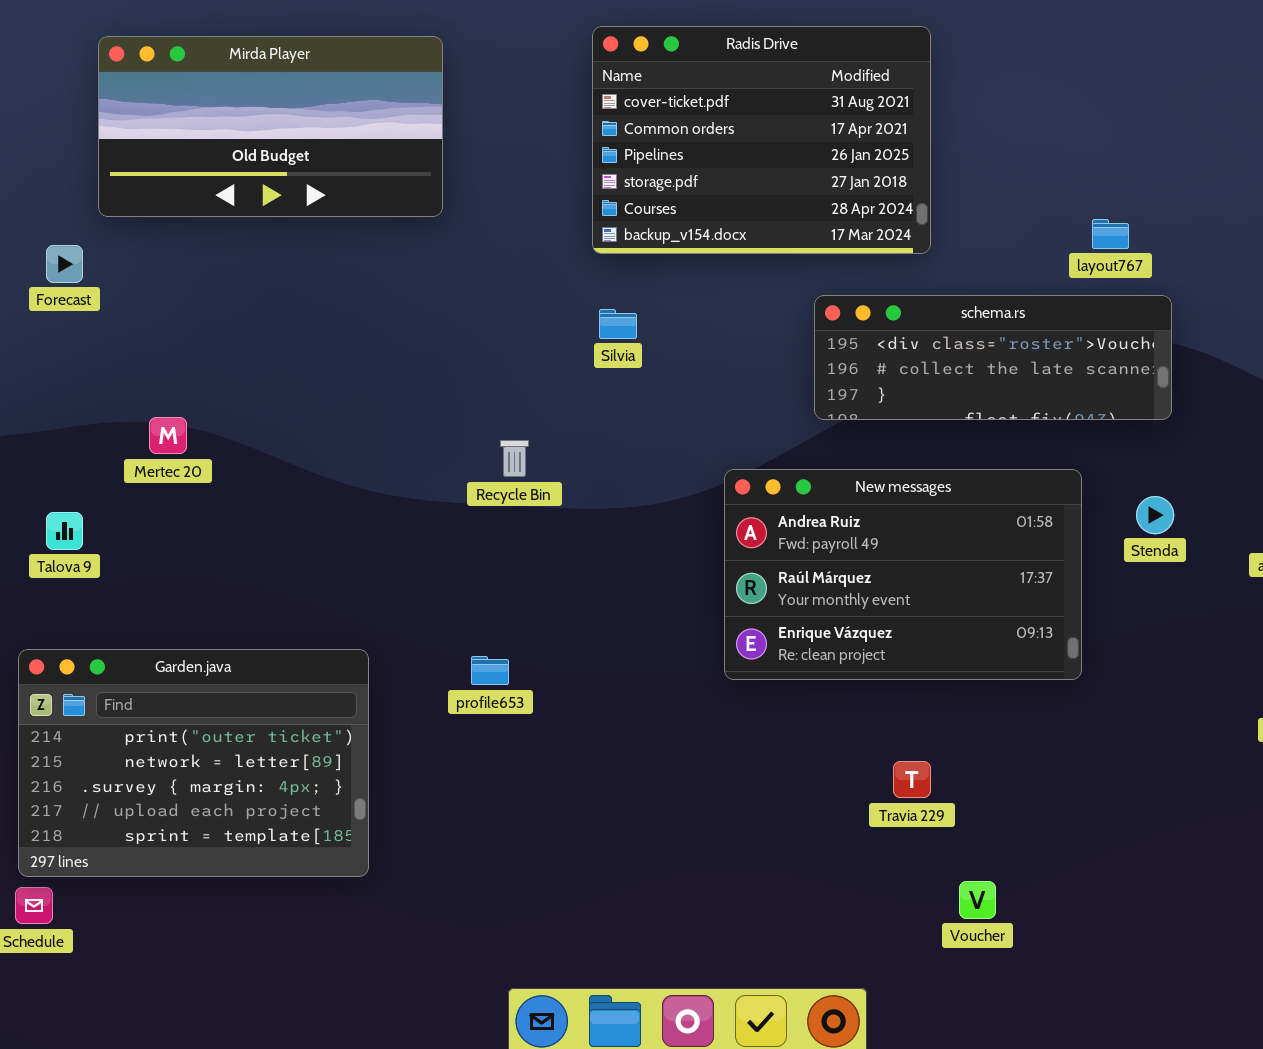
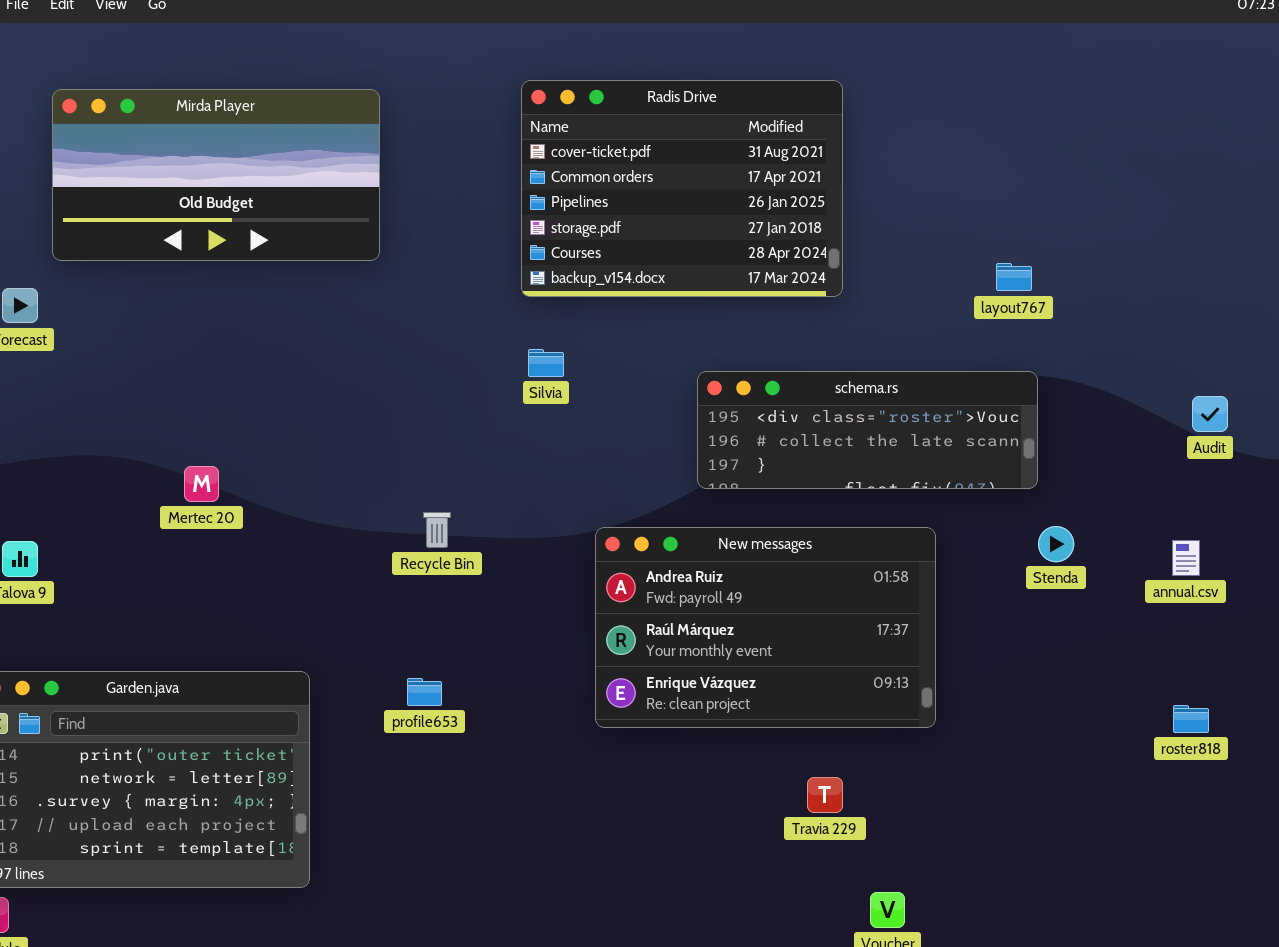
schema.rs: [814,295,1172,420] -> [697,371,1038,489], moved
Mertec 20: [149,417,187,454] -> [184,466,219,502], moved
Recycle Bin: [500,440,529,477] -> [423,512,451,548], moved
New messages: [724,469,1082,680] -> [595,527,936,728], moved

